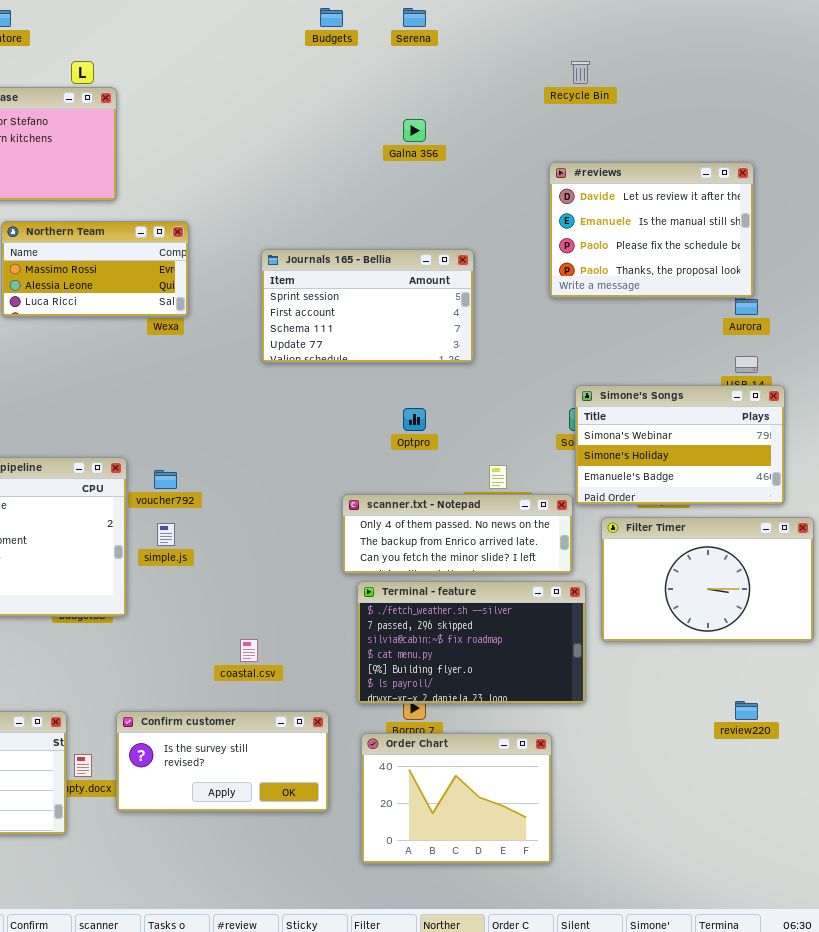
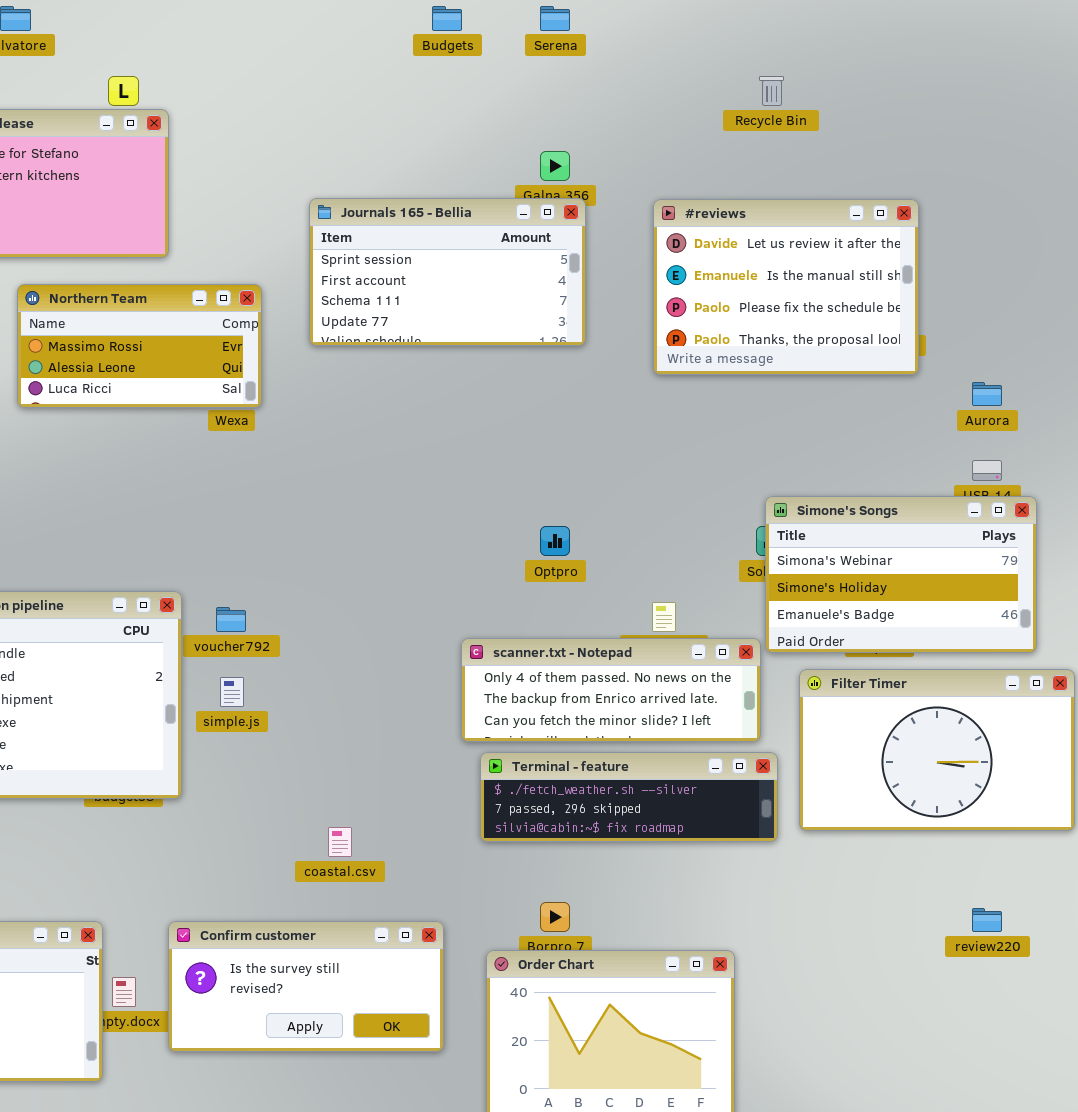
#reviews: [549,162,754,298] -> [653,199,919,375], moved
Journals 165 - Bellia: [261,249,474,363] -> [309,198,586,346], moved
Terminal - feature: [357,581,586,704] -> [480,752,778,842], resized

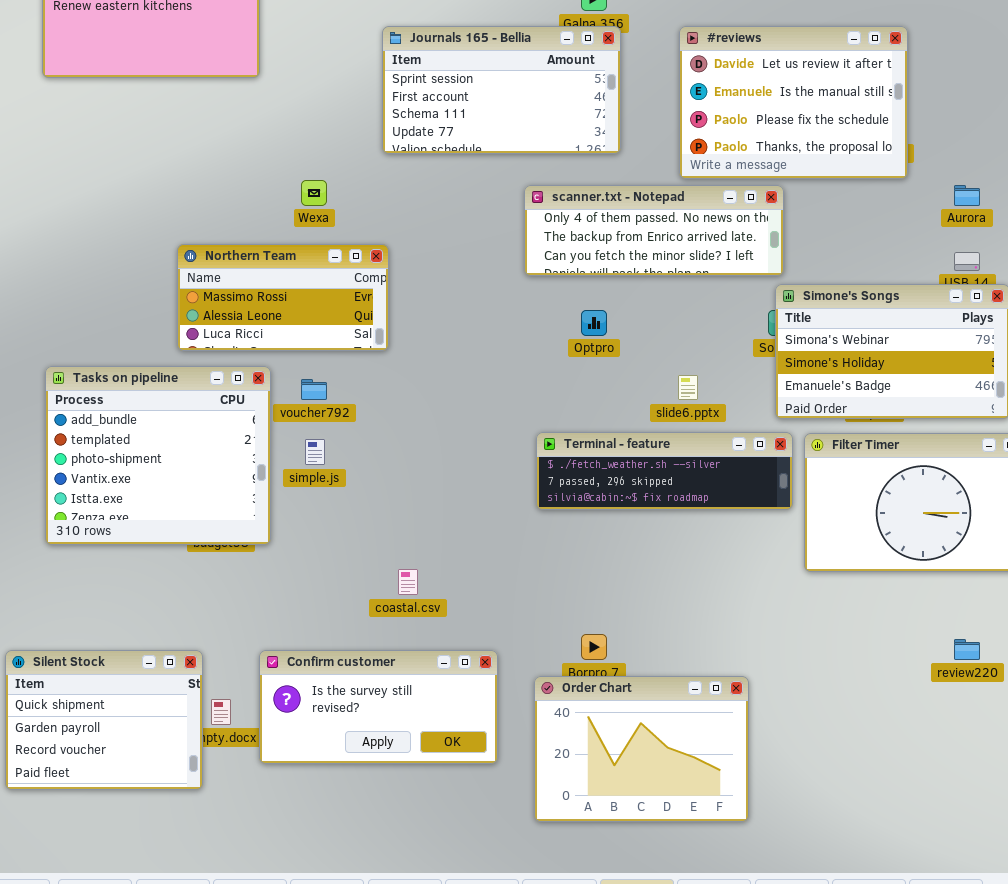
Northern Team: [17,284,262,408] -> [177,244,389,351], moved
scanner.txt - Notepad: [461,638,761,742] -> [524,185,784,276], moved
Terminal - feature: [480,752,778,842] -> [536,432,793,510], moved

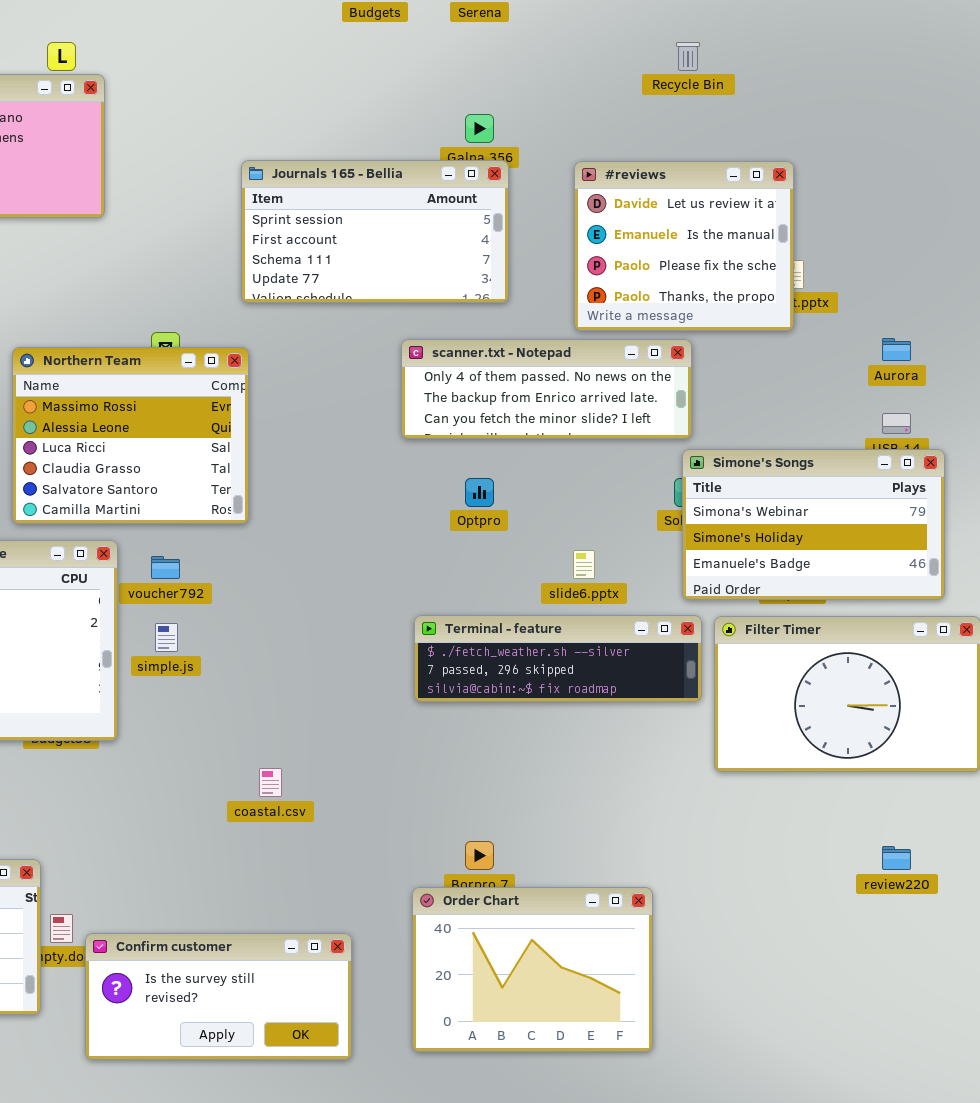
#reviews: [679,26,908,179] -> [574,161,794,331], resized
Northern Team: [177,244,389,351] -> [12,347,249,524], resized
Confirm customer: [259,650,498,764] -> [85,933,352,1060], moved

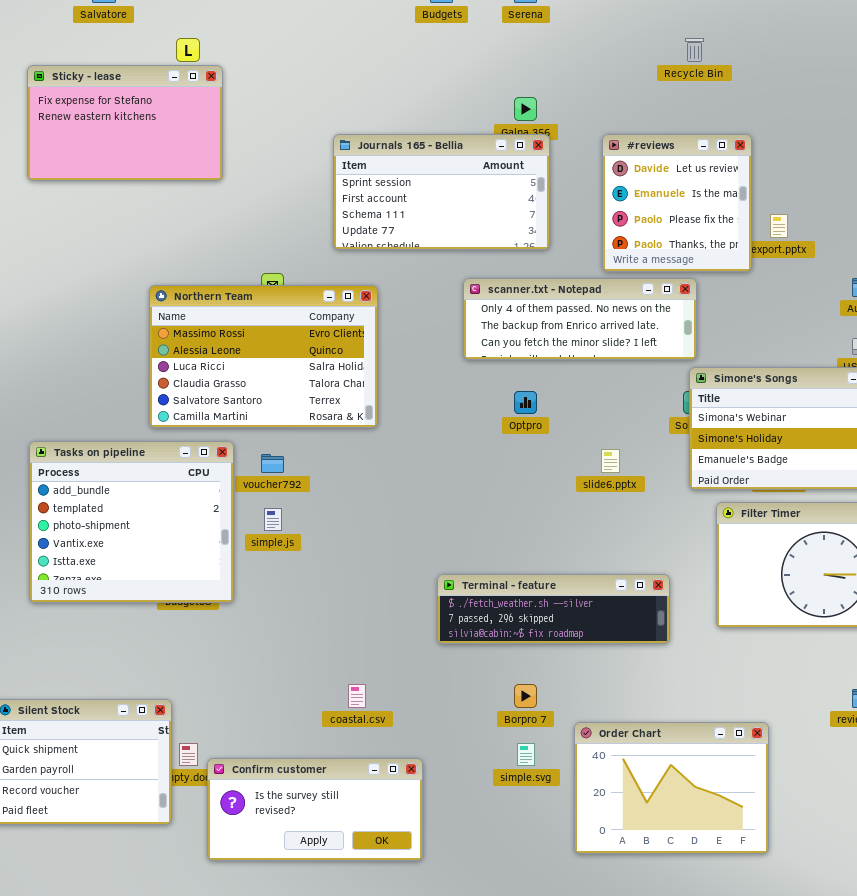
#reviews: [574,161,794,331] -> [602,134,752,272], resized
Northern Team: [12,347,249,524] -> [149,285,378,428], resized
Terminal - feature: [414,615,702,702] -> [437,574,670,644], moved
coastal.csv: [259,768,282,797] -> [348,684,366,708], moved
Order Chart: [412,887,653,1052] -> [574,722,769,854], moved

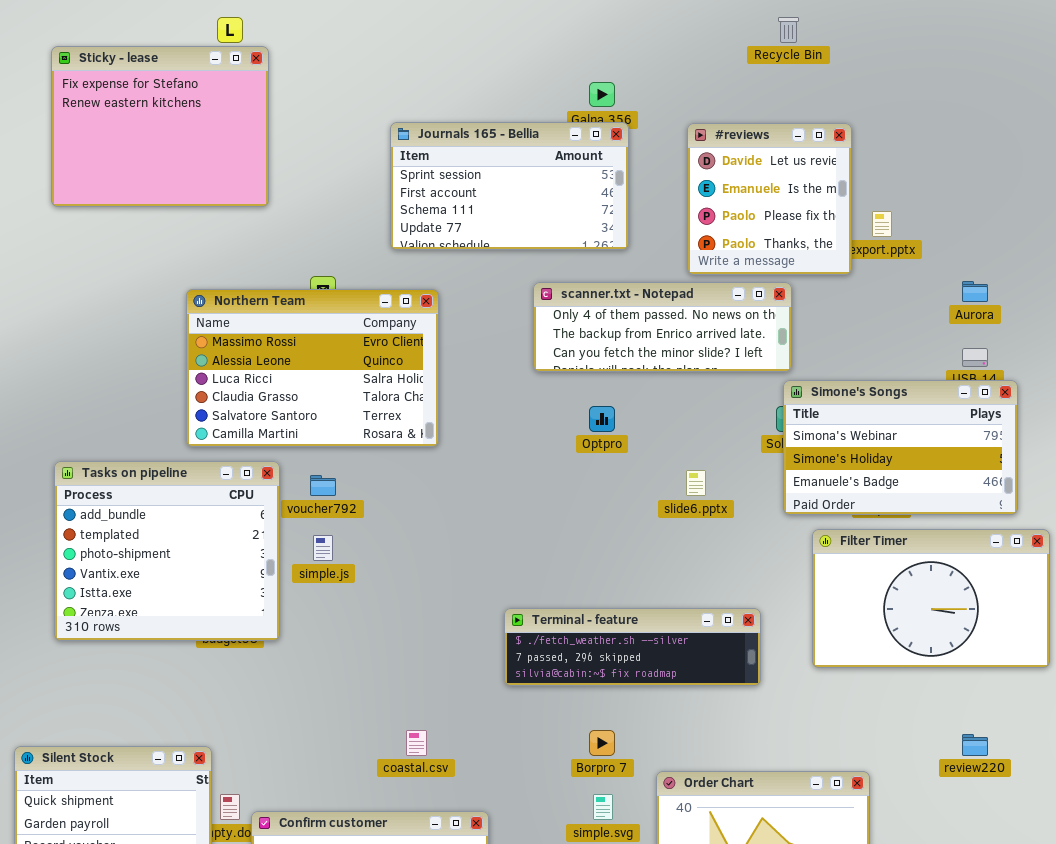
Sticky - lease: [27,65,223,181] -> [51,46,269,207], resized

